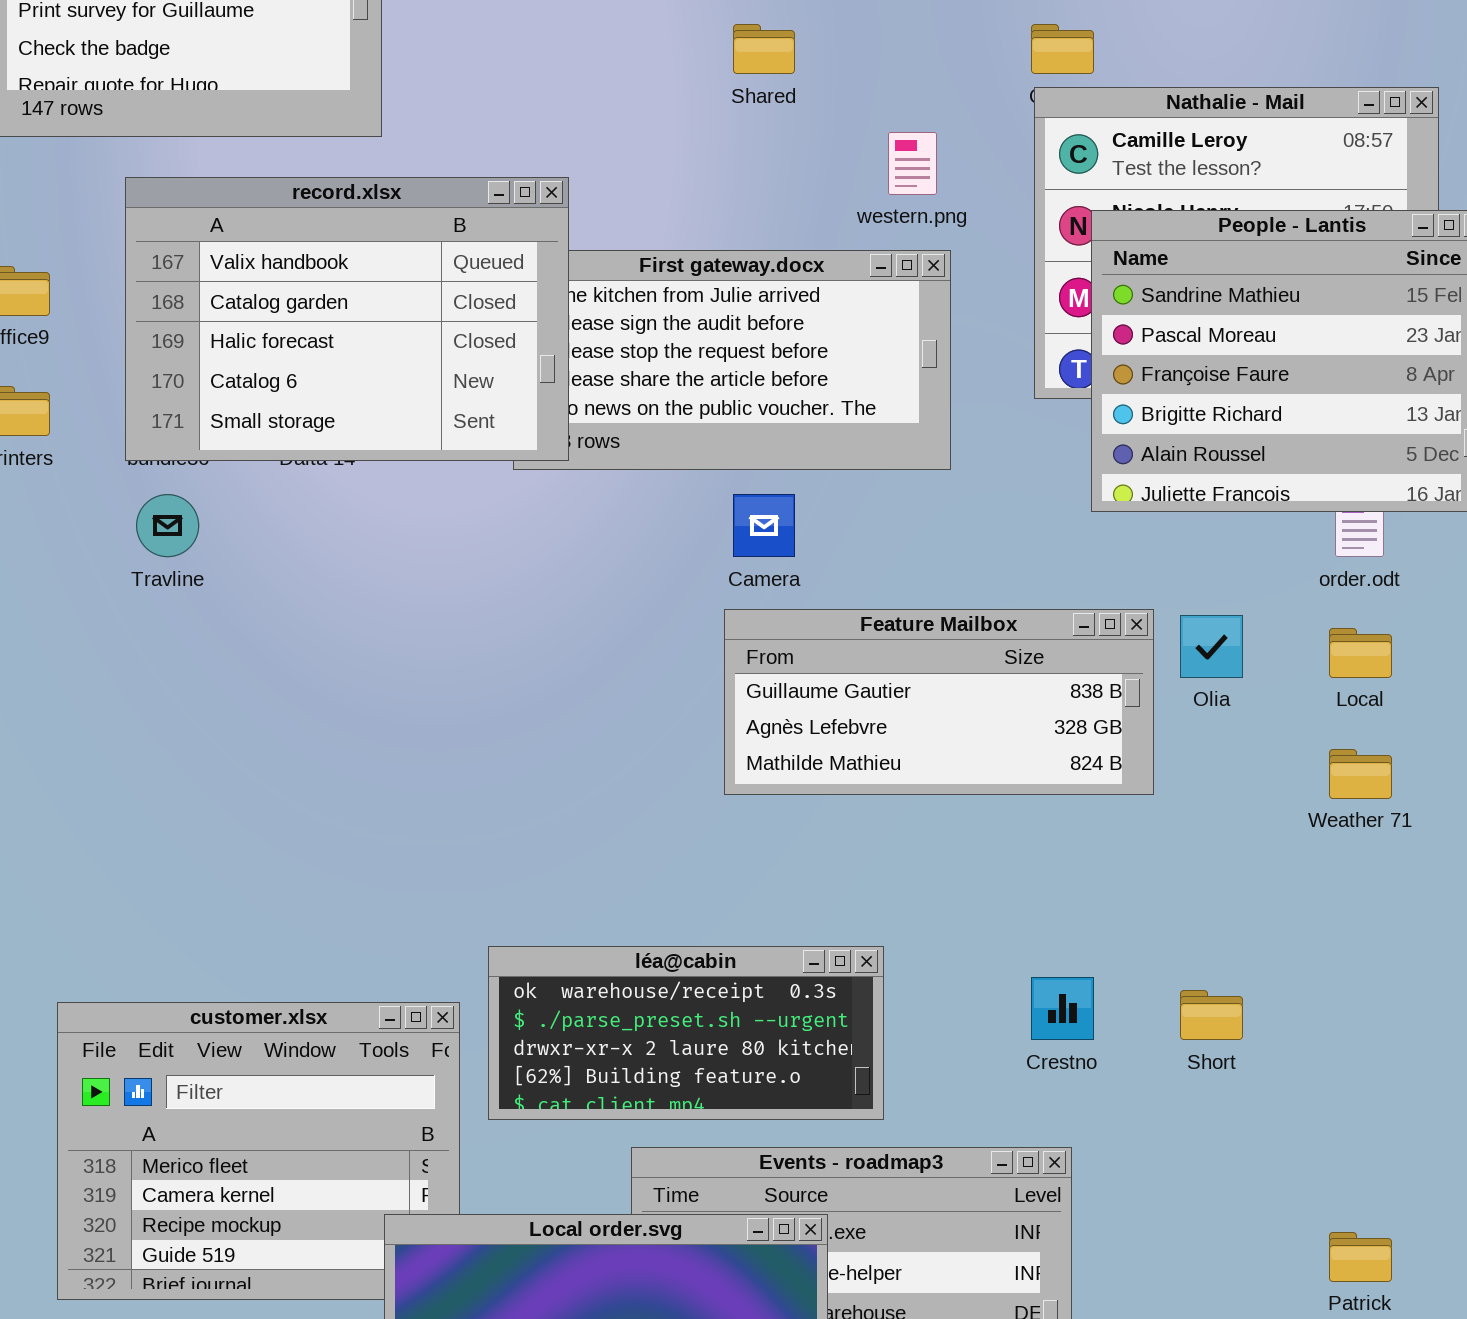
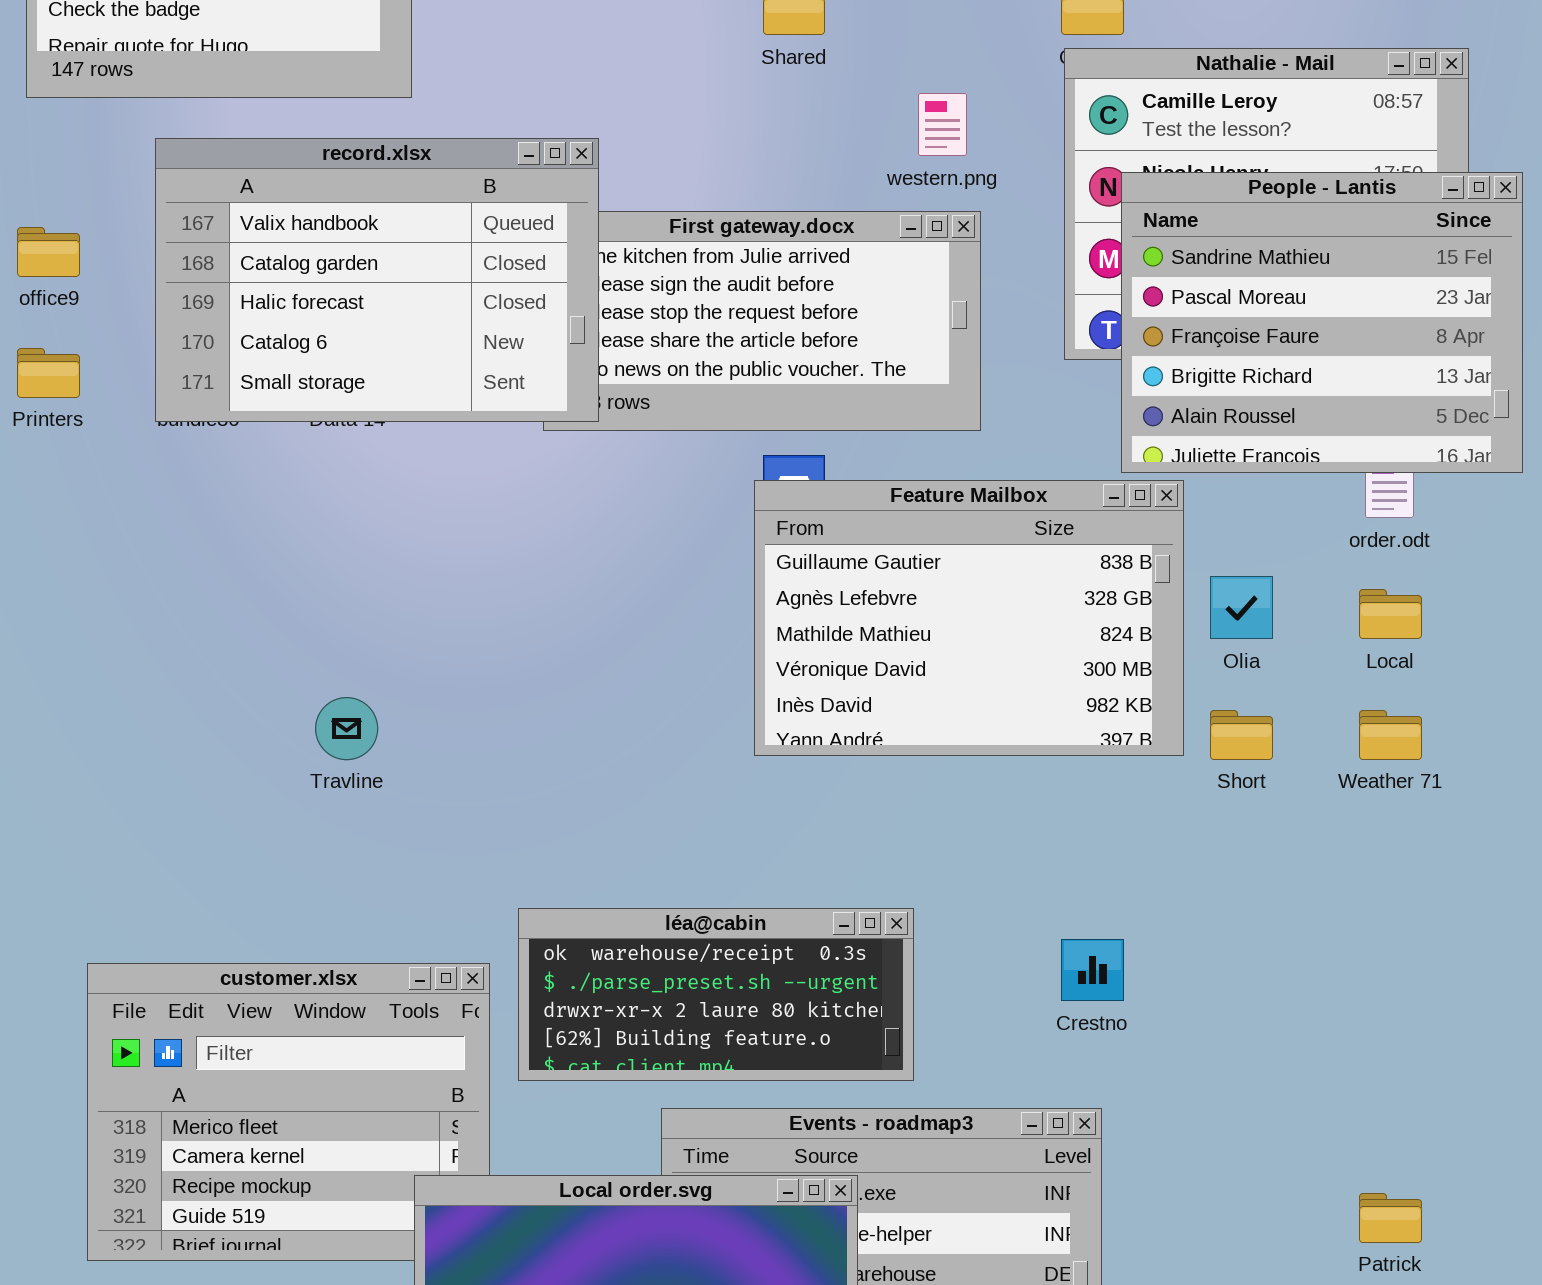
Travline: [136,494,199,557] -> [315,697,378,760], moved
Feature Mailbox: [724,609,1154,795] -> [754,480,1184,756], resized
Short: [1180,990,1243,1040] -> [1210,710,1273,760], moved

